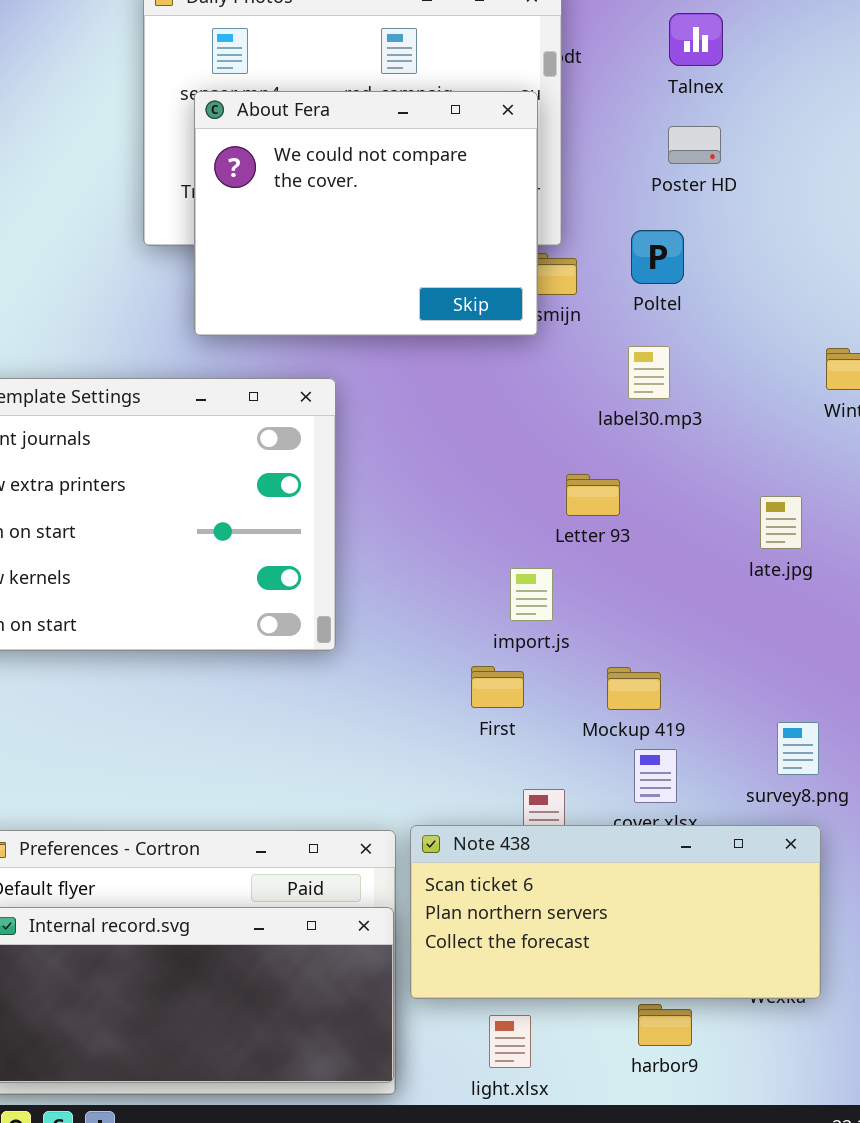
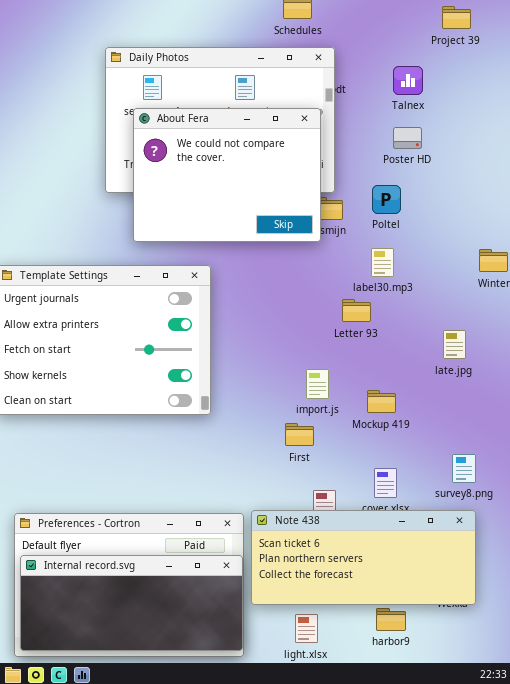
Letter 93: [566,474,620,516] -> [342,299,371,322], moved
Mockup 419: [607,667,661,710] -> [367,390,396,413], moved

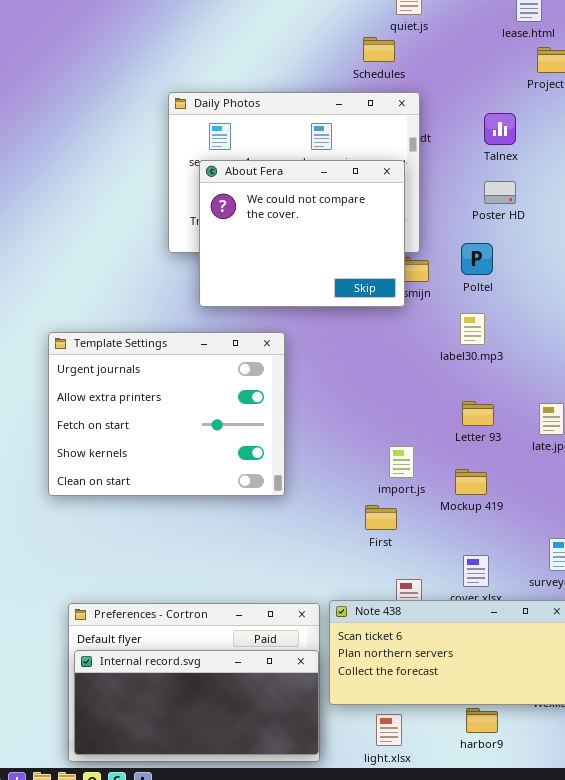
Letter 93: [342,299,371,322] -> [462,401,494,426], moved

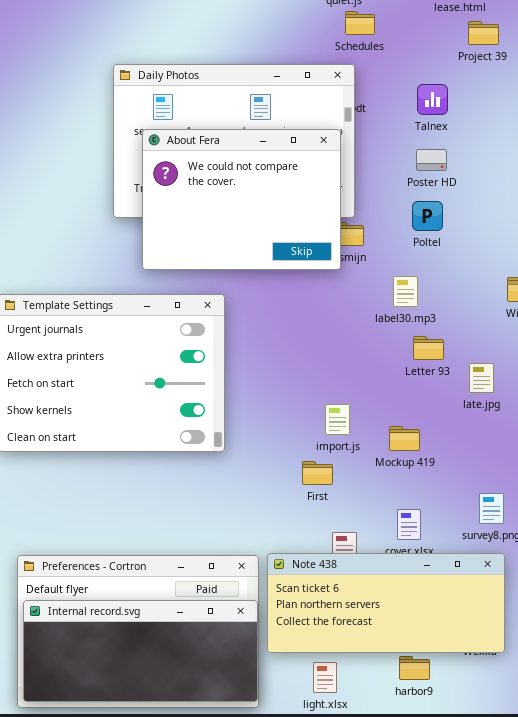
Schedules: [363,37,395,62] -> [345,11,375,35], moved
Poltel: [461,243,493,275] -> [412,201,443,231], moved
Letter 93: [462,401,494,426] -> [413,336,444,360], moved

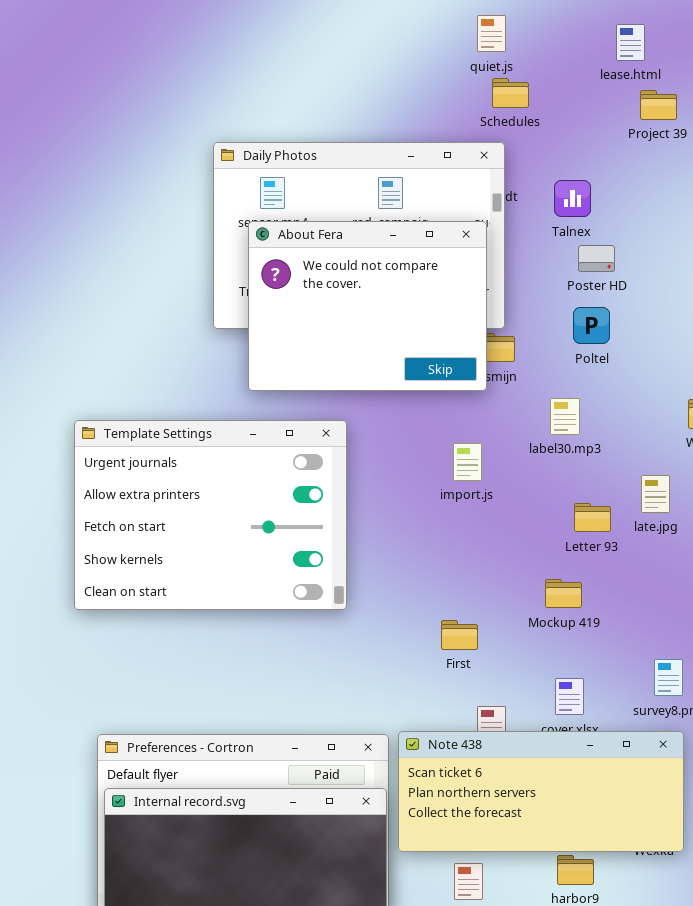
Talnex: [417,84,448,115] -> [554,180,591,217], moved
Letter 93: [413,336,444,360] -> [574,503,611,532], moved
late.jpg: [469,363,494,393] -> [641,475,670,513], moved
import.js: [325,404,350,435] -> [453,443,482,481], moved

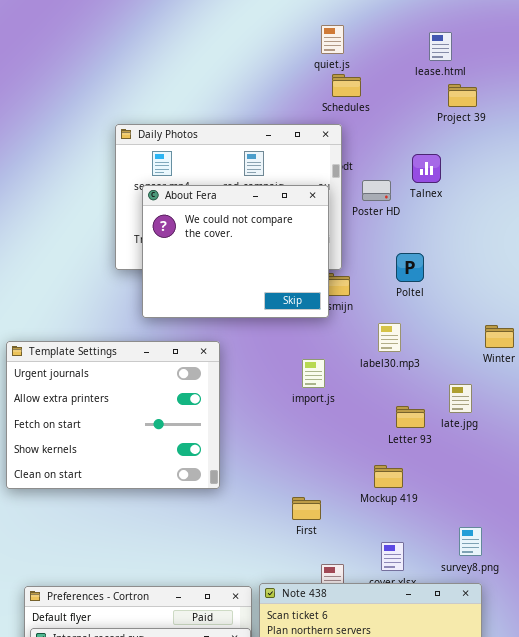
Talnex: [554,180,591,217] -> [412,154,441,183], moved
Poster HD: [578,245,615,272] -> [362,180,391,201], moved

